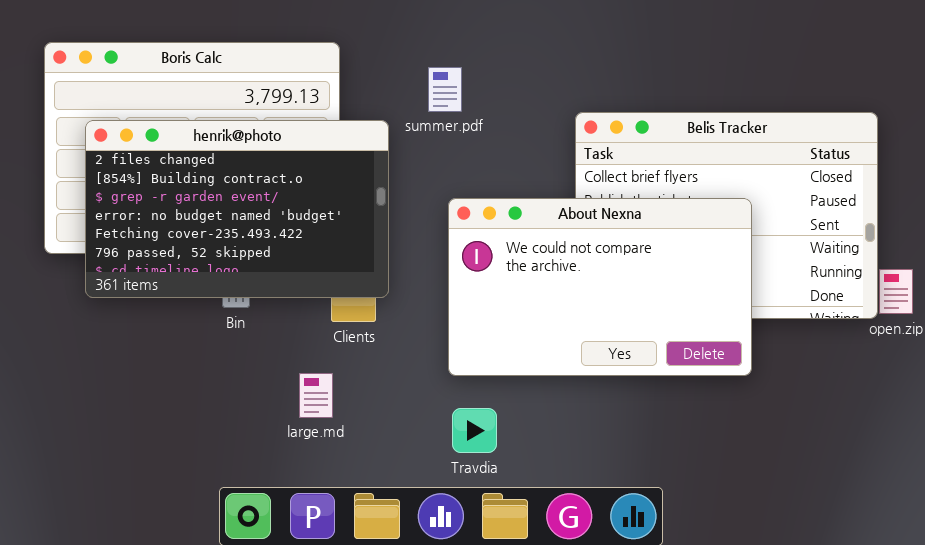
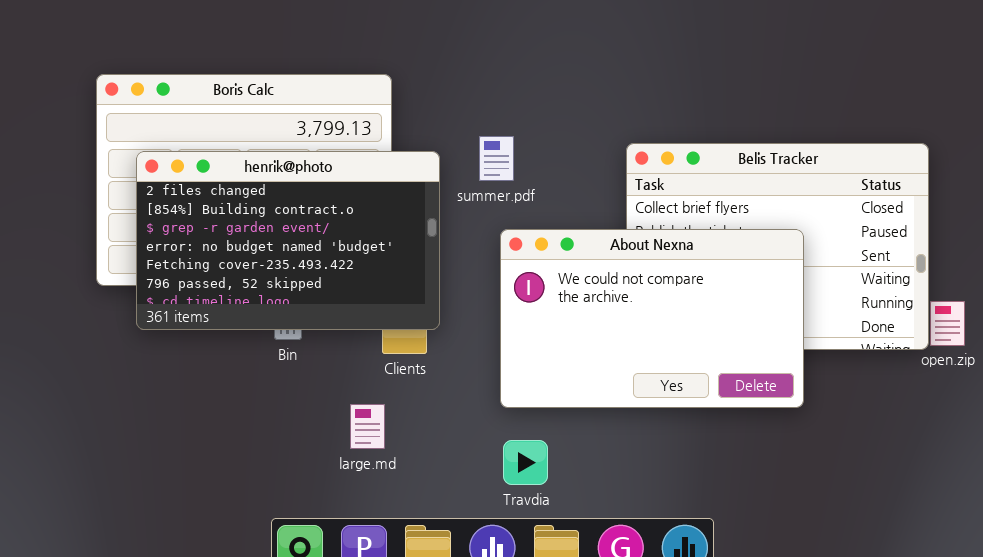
summer.pdf: [428,67,462,112] -> [479,136,514,181], moved

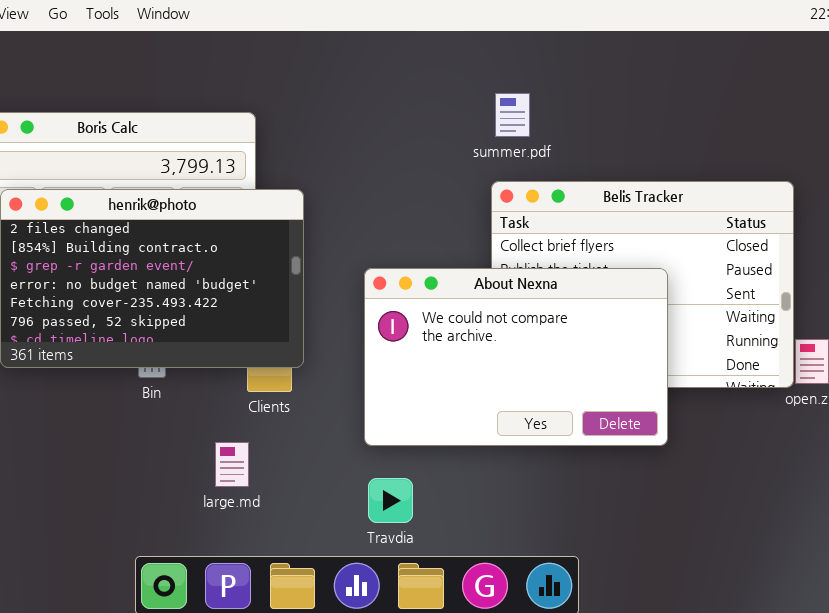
summer.pdf: [479,136,514,181] -> [495,93,530,137], moved

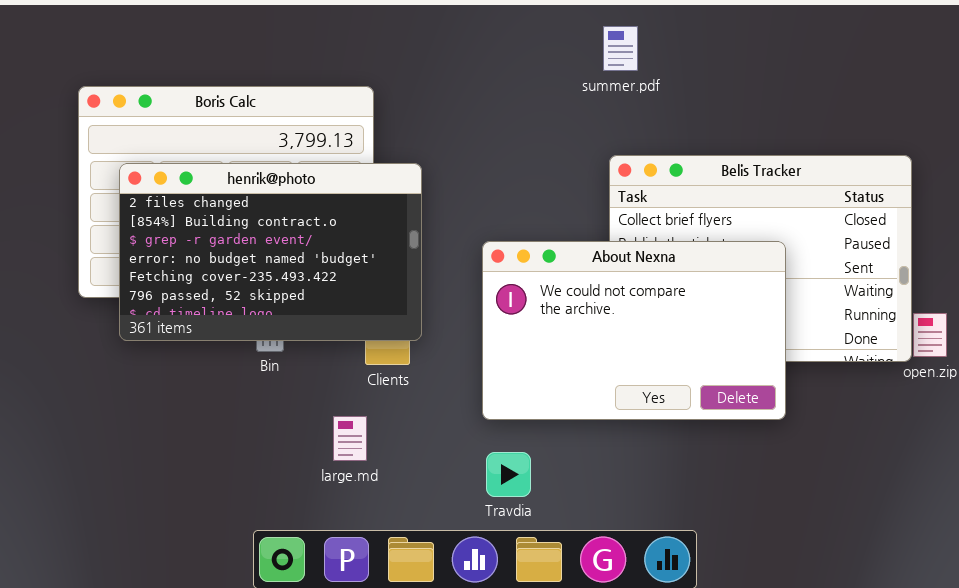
summer.pdf: [495,93,530,137] -> [603,26,638,71], moved

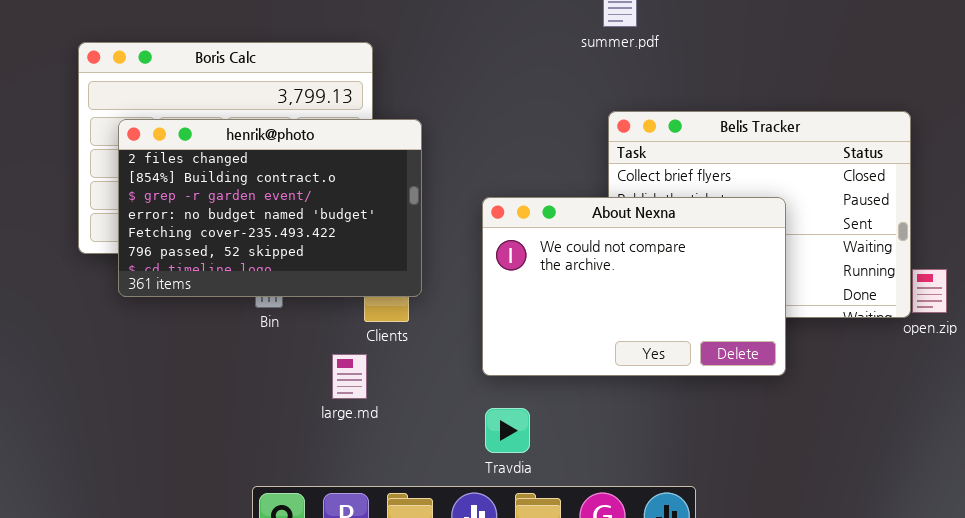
large.md: [333,416,367,461] -> [332,354,367,399], moved

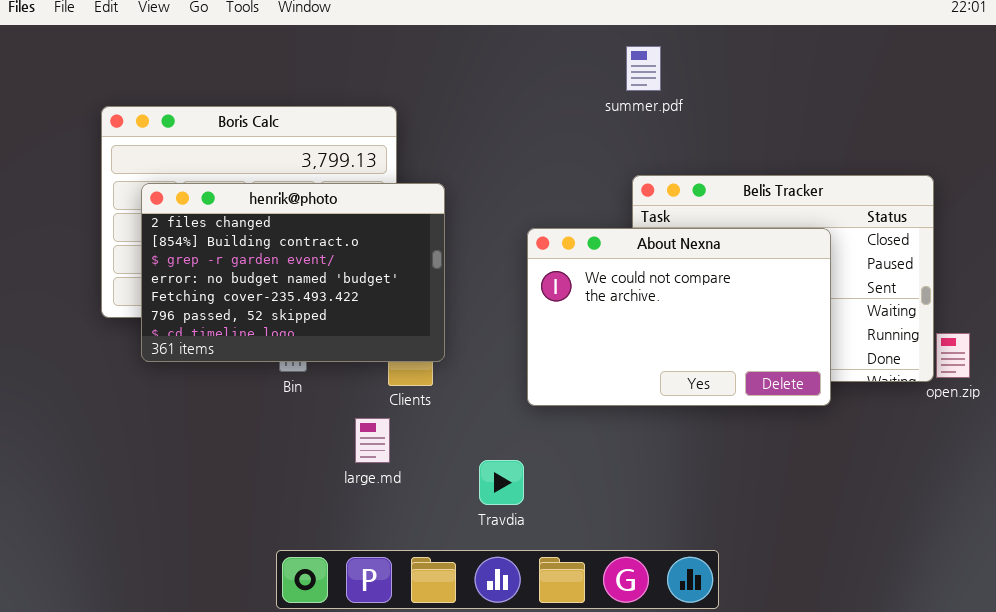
About Nexna: [482,197,786,376] -> [527,228,831,406], moved
Travdia: [485,408,530,453] -> [479,460,524,505], moved

